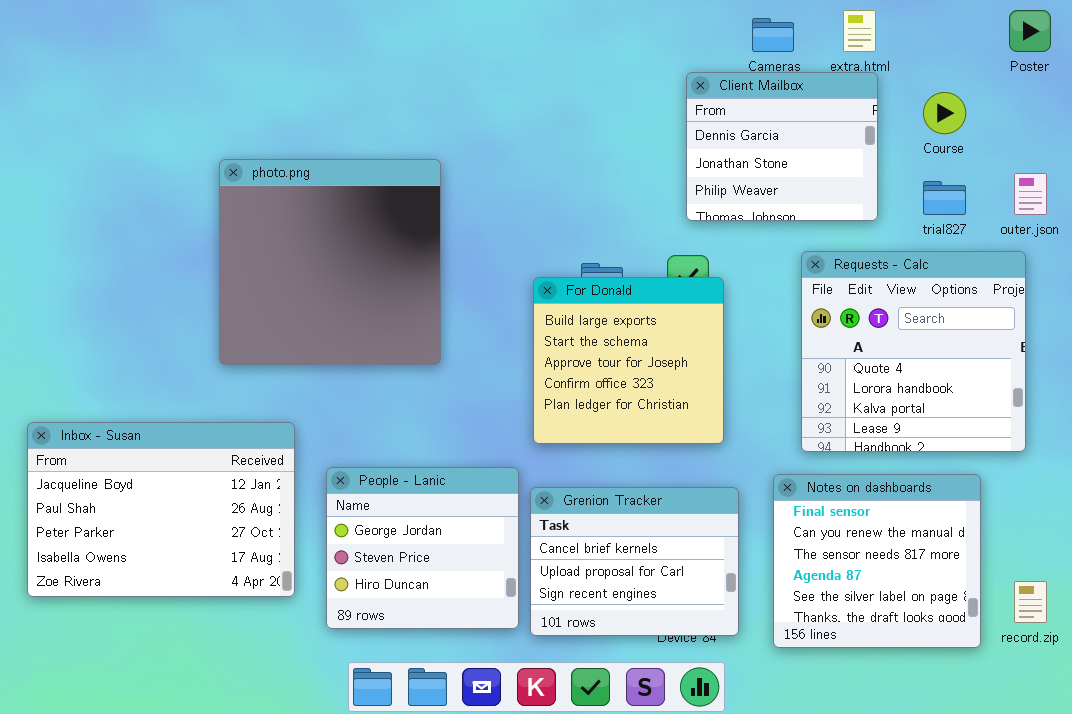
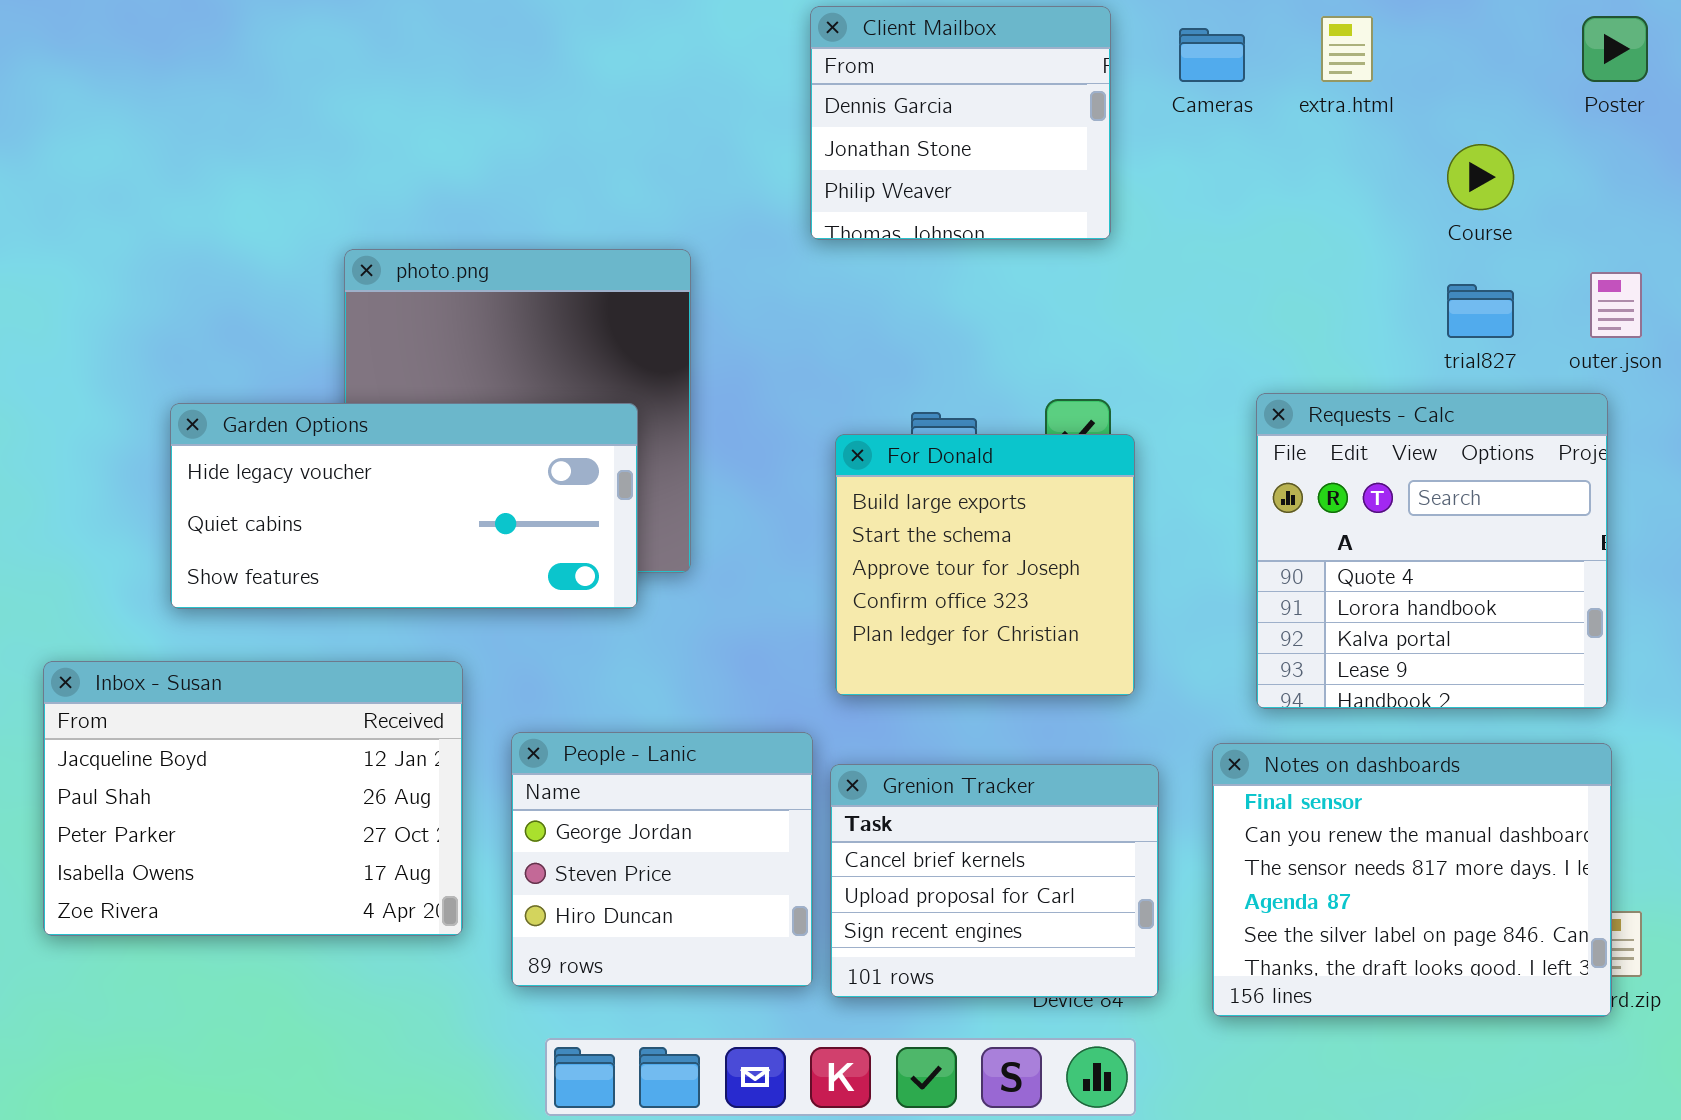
Client Mailbox: [686,72,878,221] -> [810,6,1111,240], moved
Garden Options: none -> [170,403,638,609], opened
Notes on dashboards: [773,474,981,648] -> [1212,743,1612,1017], resized

